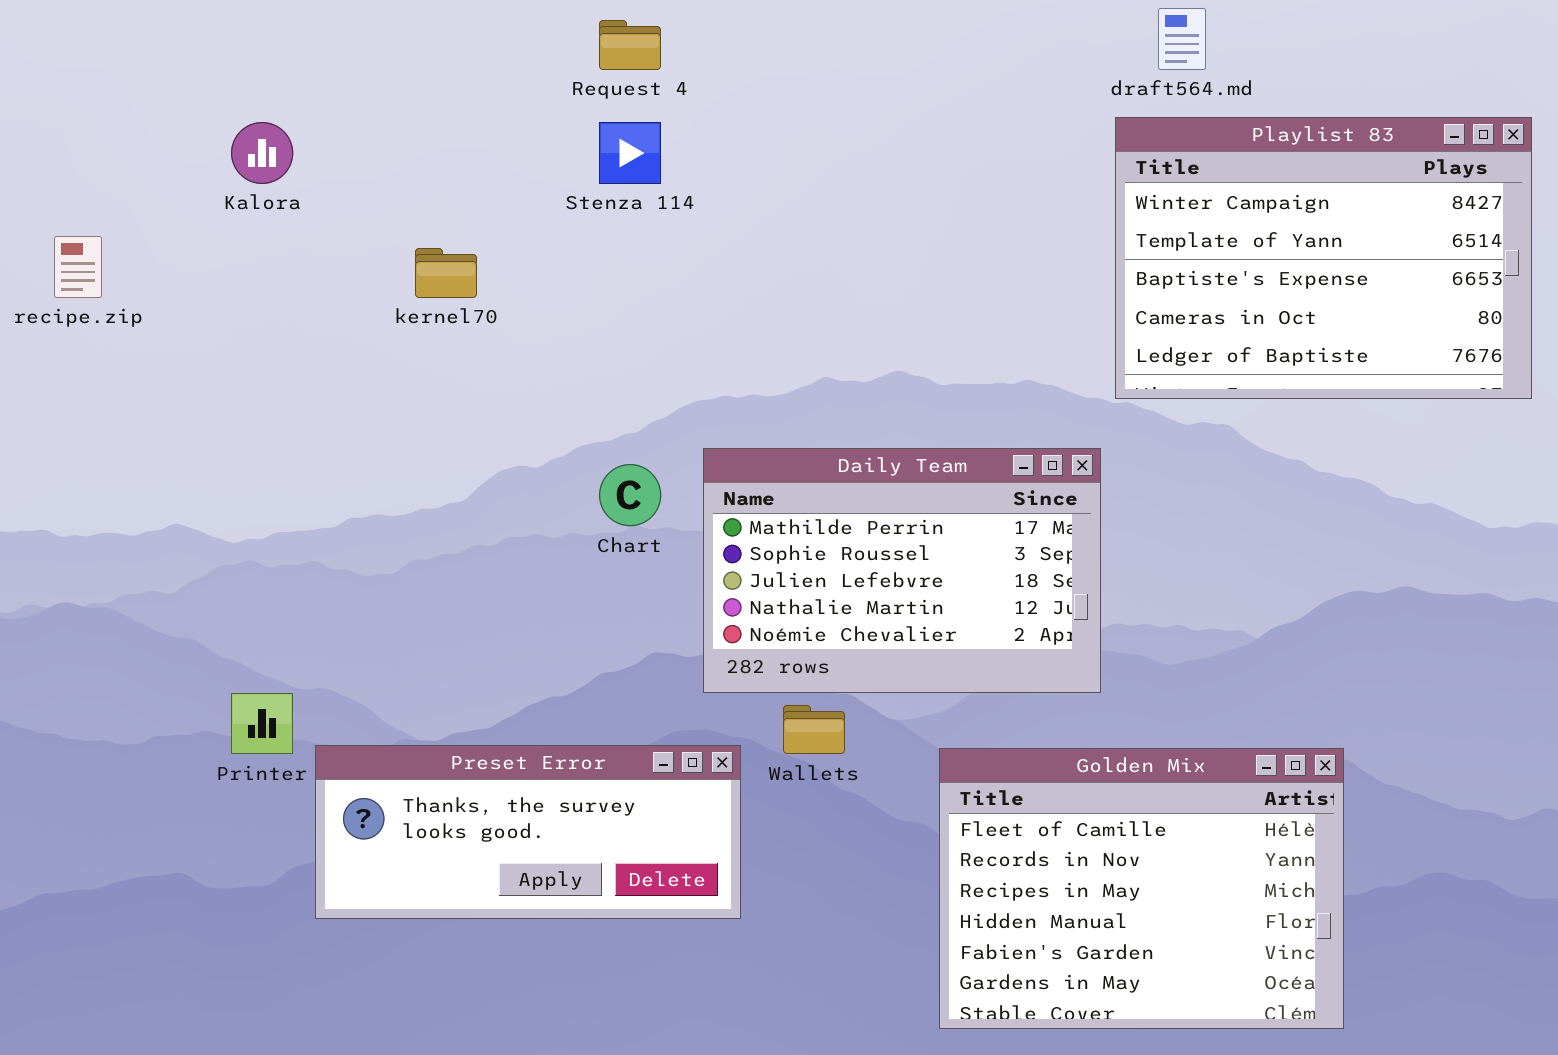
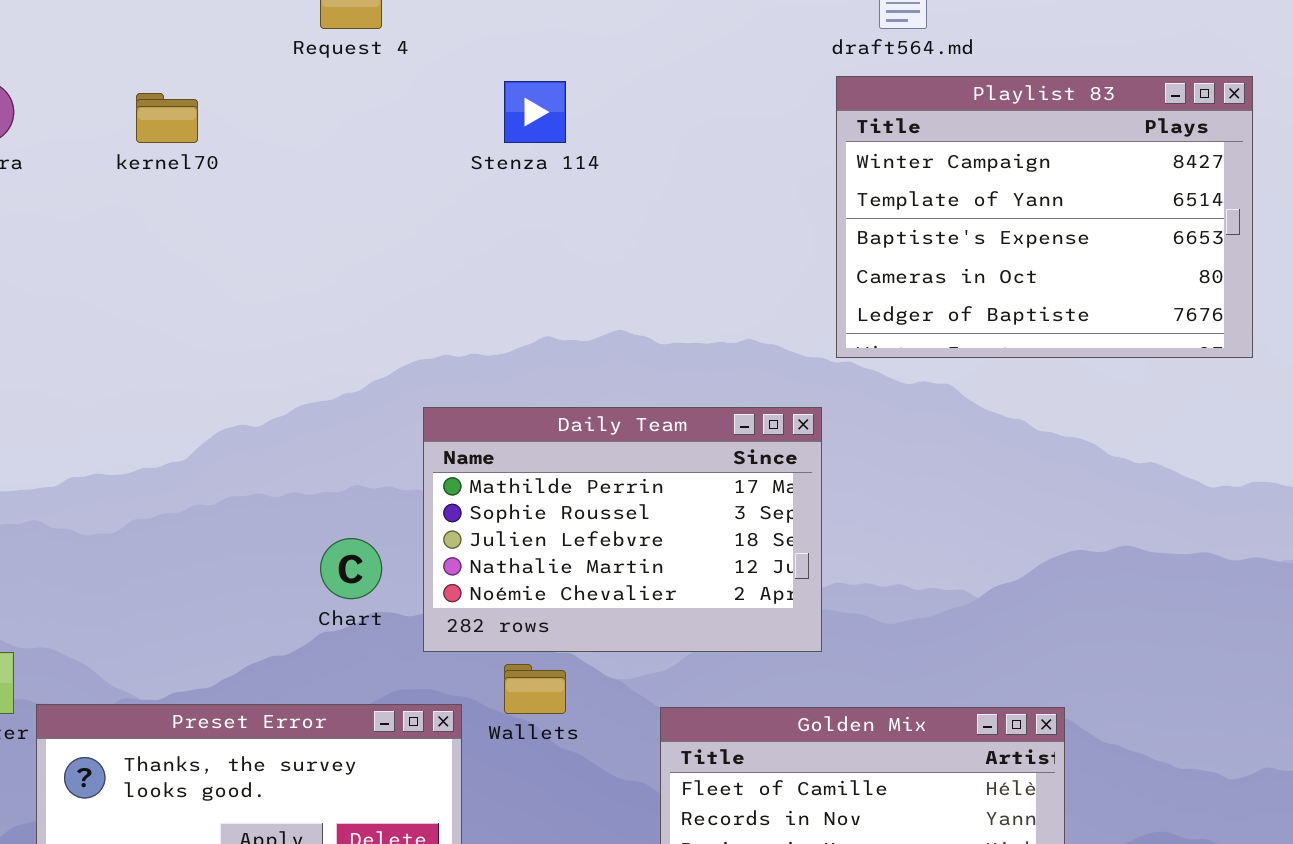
Stenza 114: [599,122,661,184] -> [504,81,566,143], moved
kernel70: [415,248,477,298] -> [136,93,198,143], moved
Chart: [599,464,661,526] -> [320,538,382,599], moved

